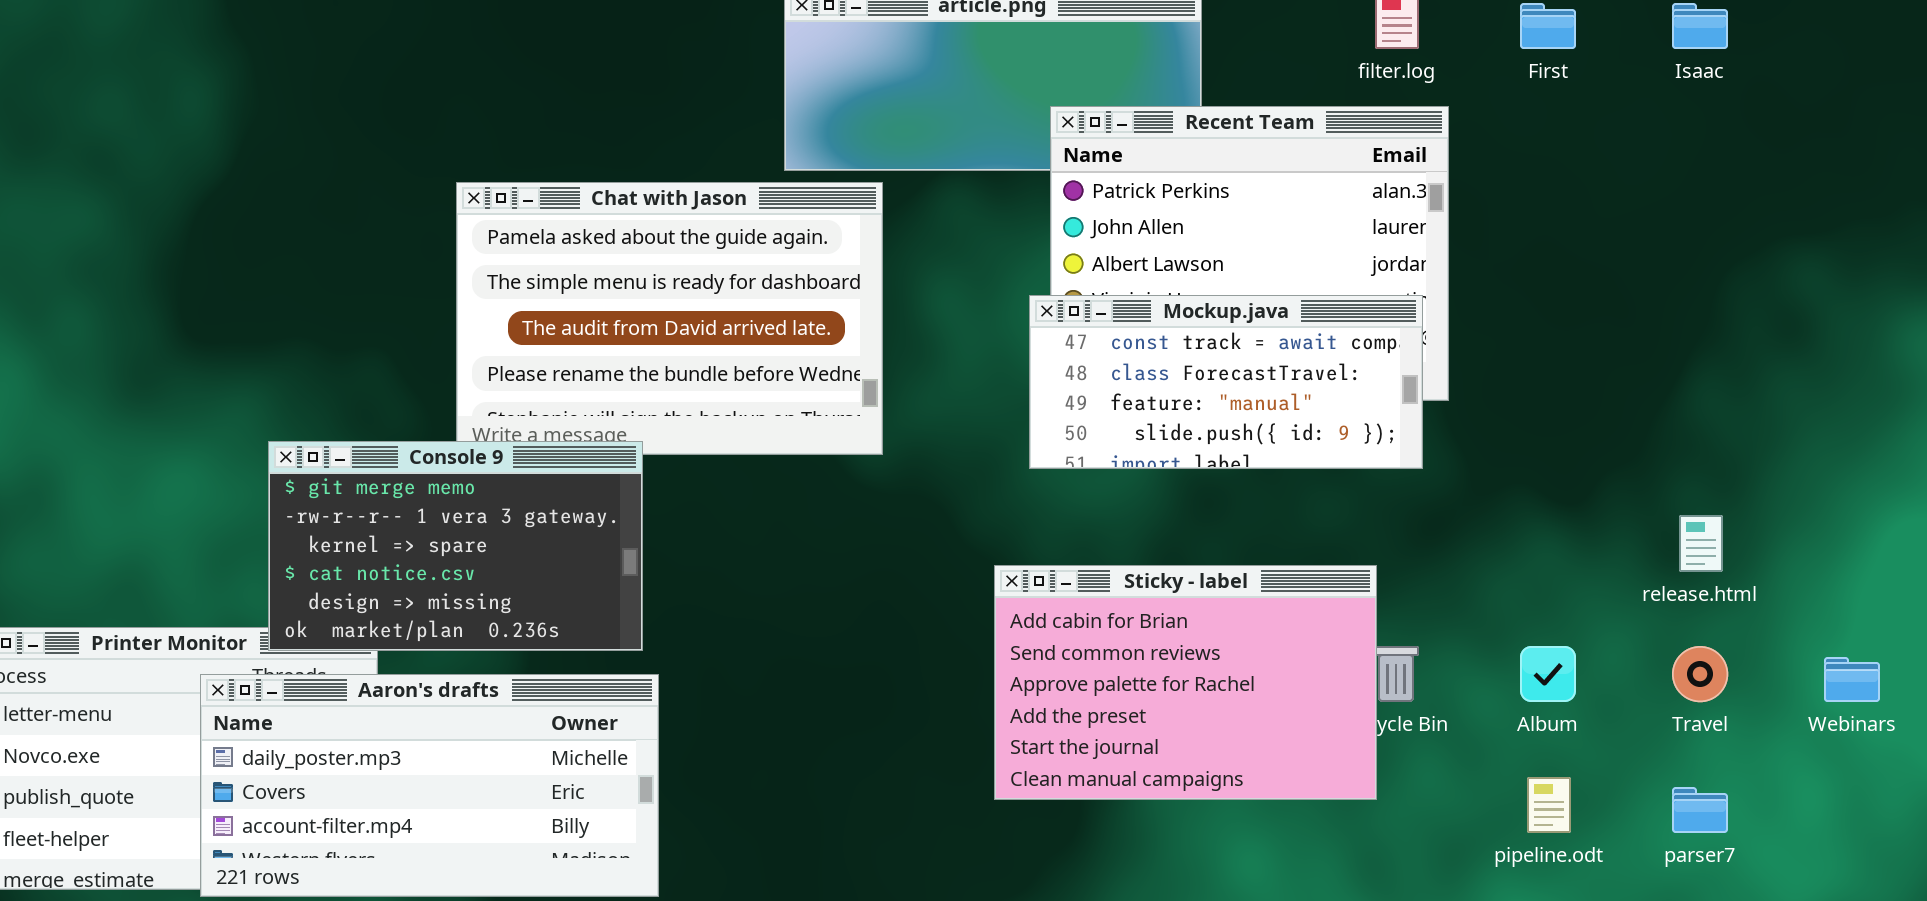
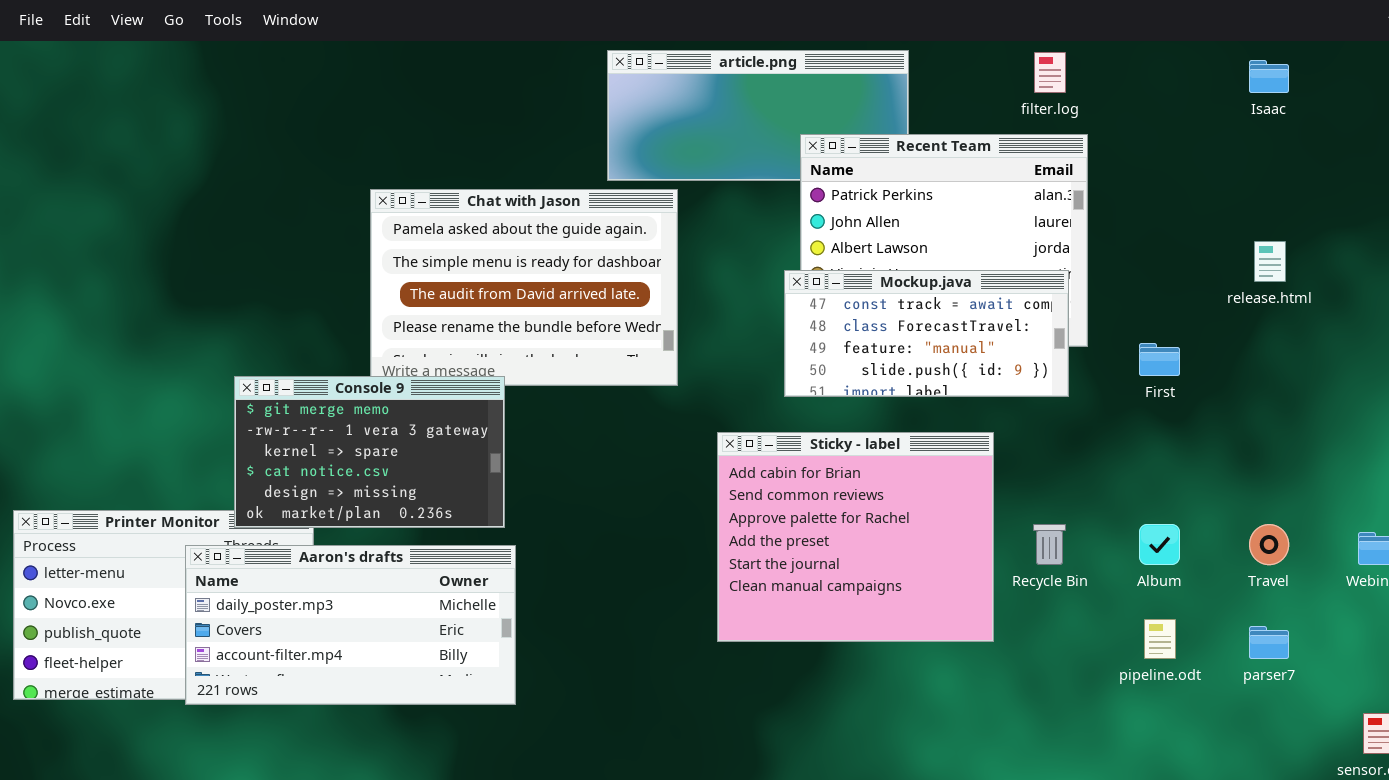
First: [1520,3,1576,49] -> [1139,343,1180,376], moved
release.html: [1679,515,1723,572] -> [1254,241,1286,282], moved
Sticky - label: [994,565,1377,800] -> [717,432,994,642], moved, resized

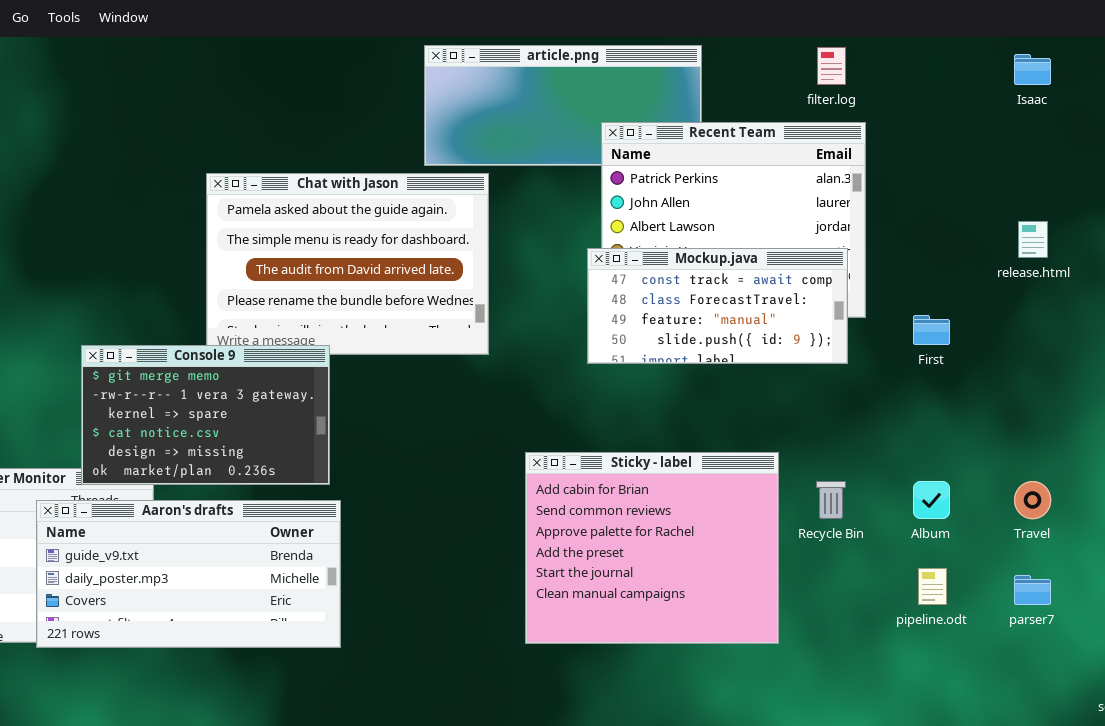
Sticky - label: [717,432,994,642] -> [525,452,779,644], moved
Aaron's drafts: [185,545,516,705] -> [36,500,341,648], scrolled up 1 row

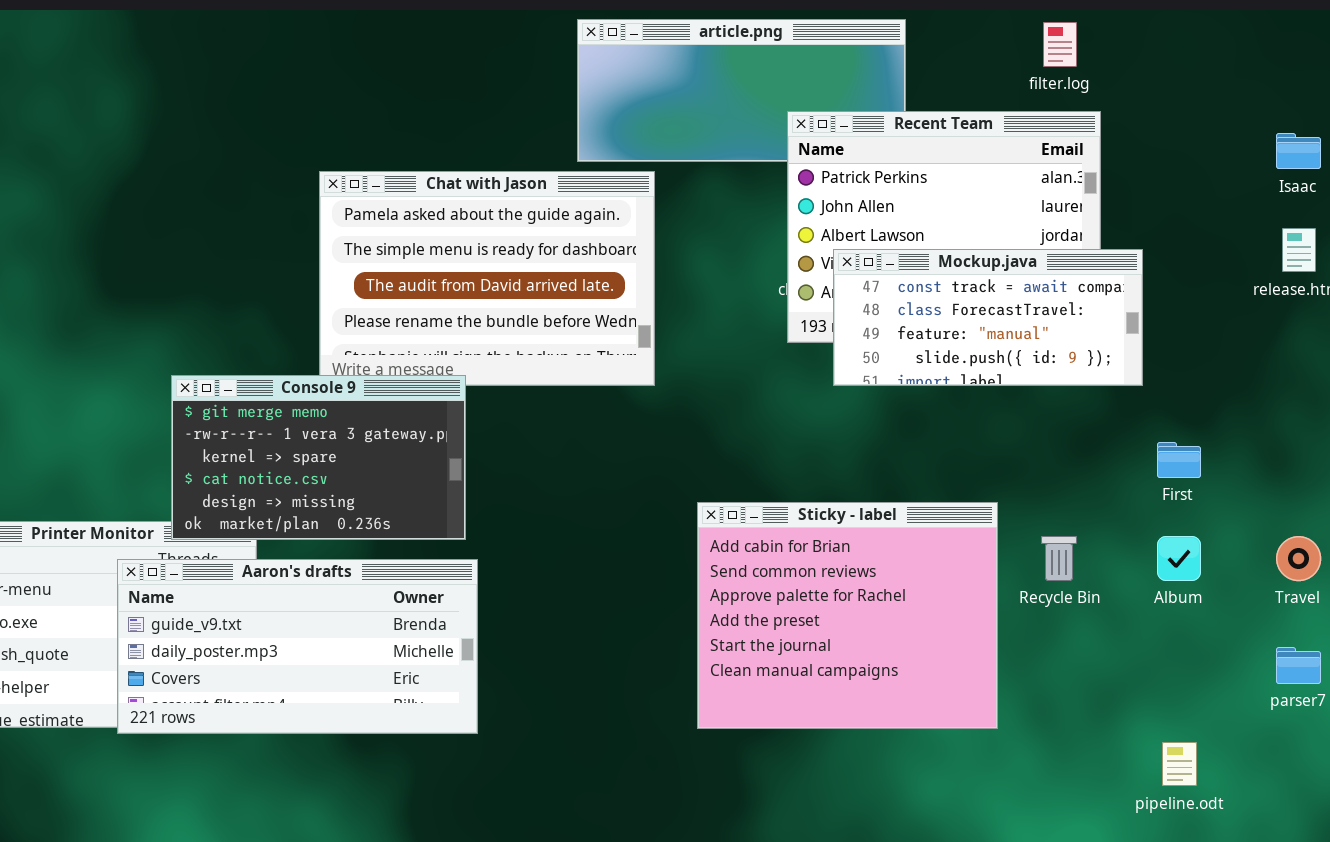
Isaac: [1014,54,1051,85] -> [1276,133,1321,169], moved
Mockup.java: [587,248,848,364] -> [833,249,1143,386], moved
First: [913,315,950,345] -> [1157,442,1201,478], moved
pipeline.odt: [918,568,947,605] -> [1162,742,1197,786], moved

